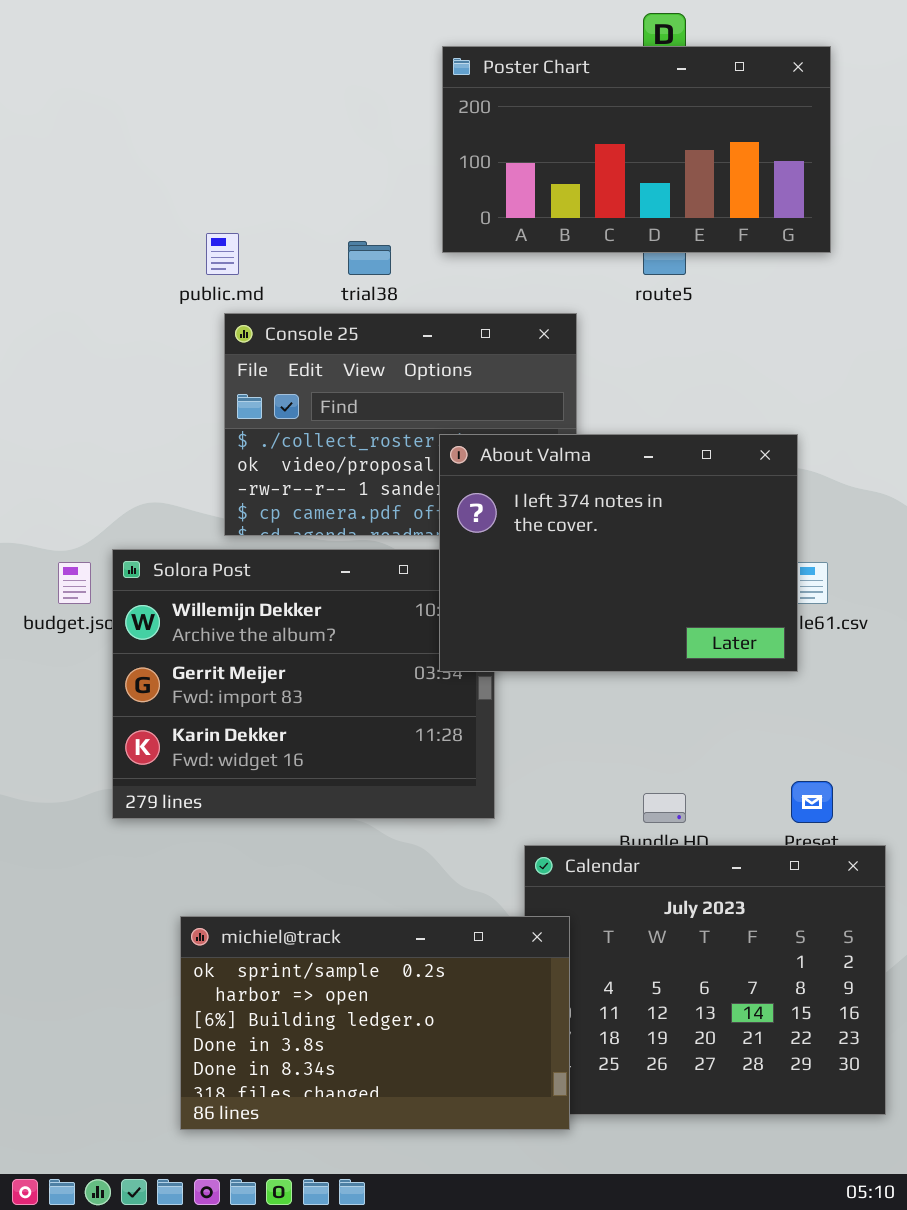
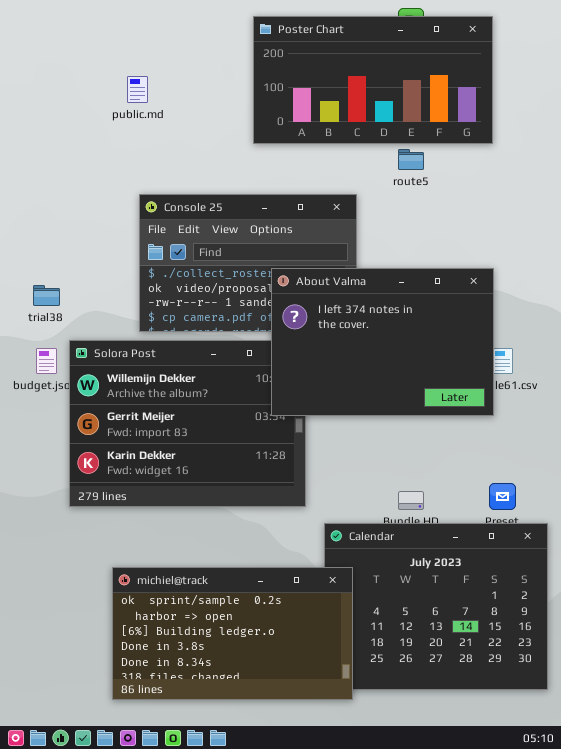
Poster Chart: [442,46,831,253] -> [253,16,493,144], moved
public.md: [206,233,239,275] -> [127,76,148,103], moved
trial38: [348,241,391,275] -> [33,285,60,306], moved

